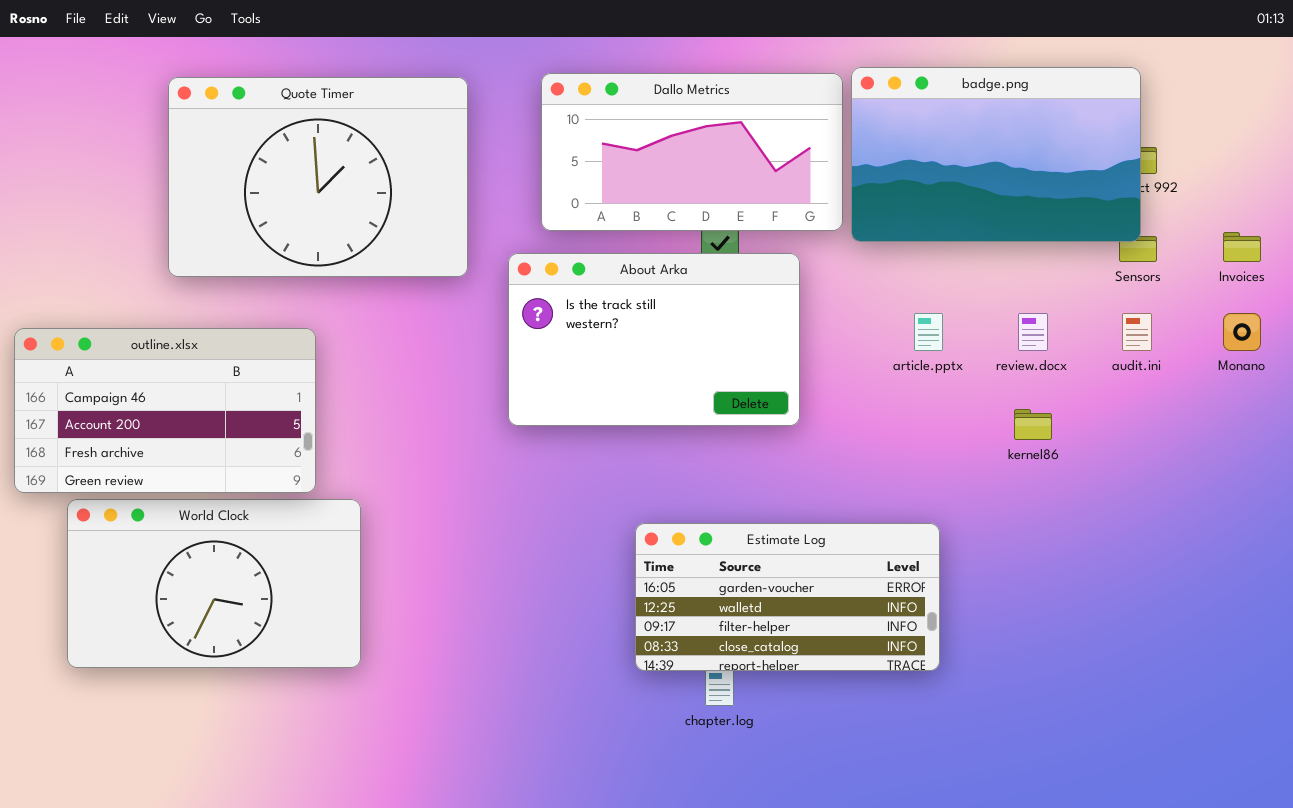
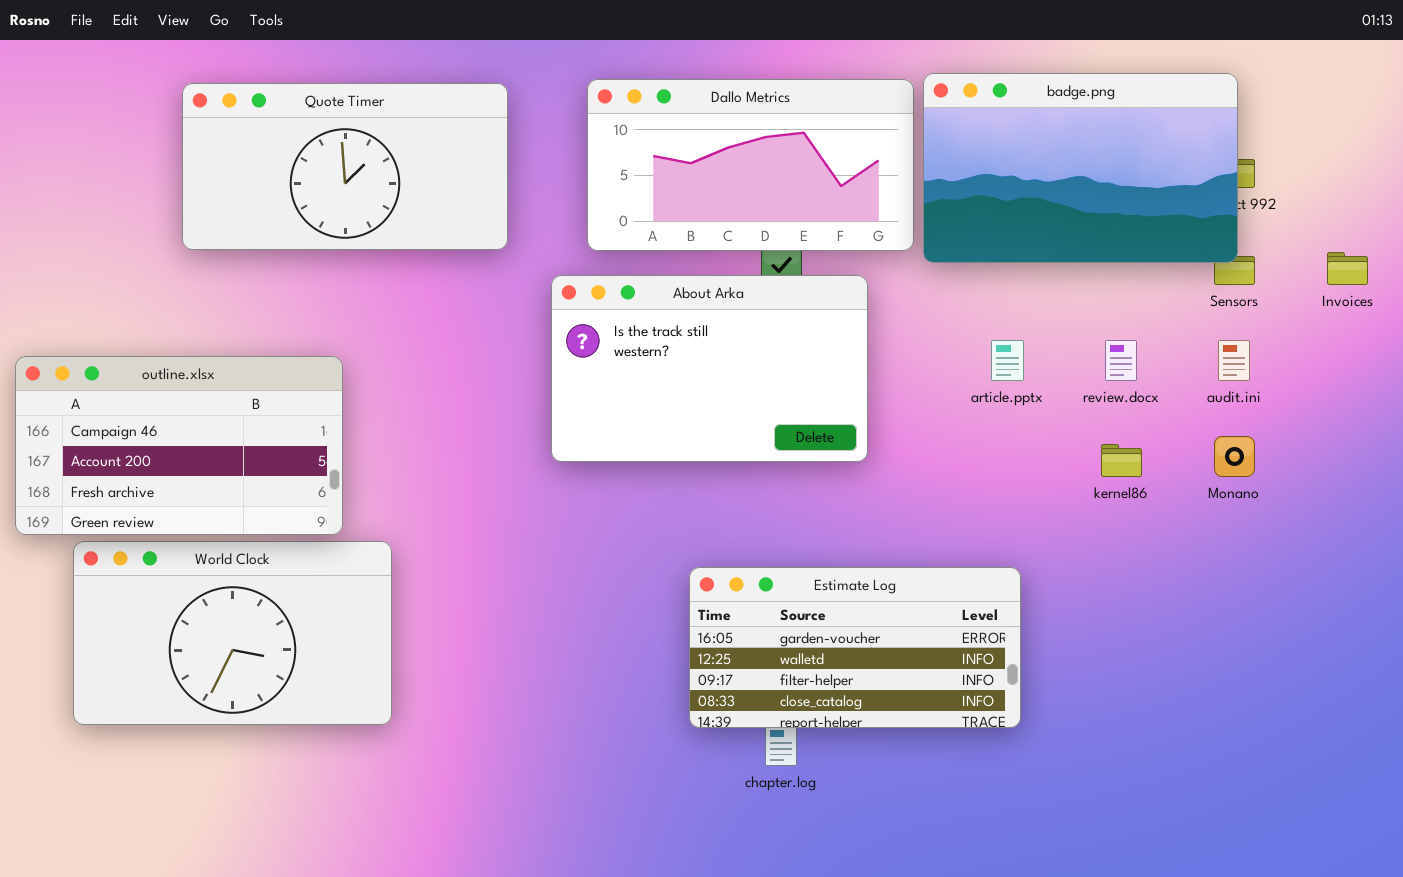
Quote Timer: [168,77,468,277] -> [182,83,508,250], resized
Monano: [1223,313,1261,351] -> [1214,436,1255,477], moved

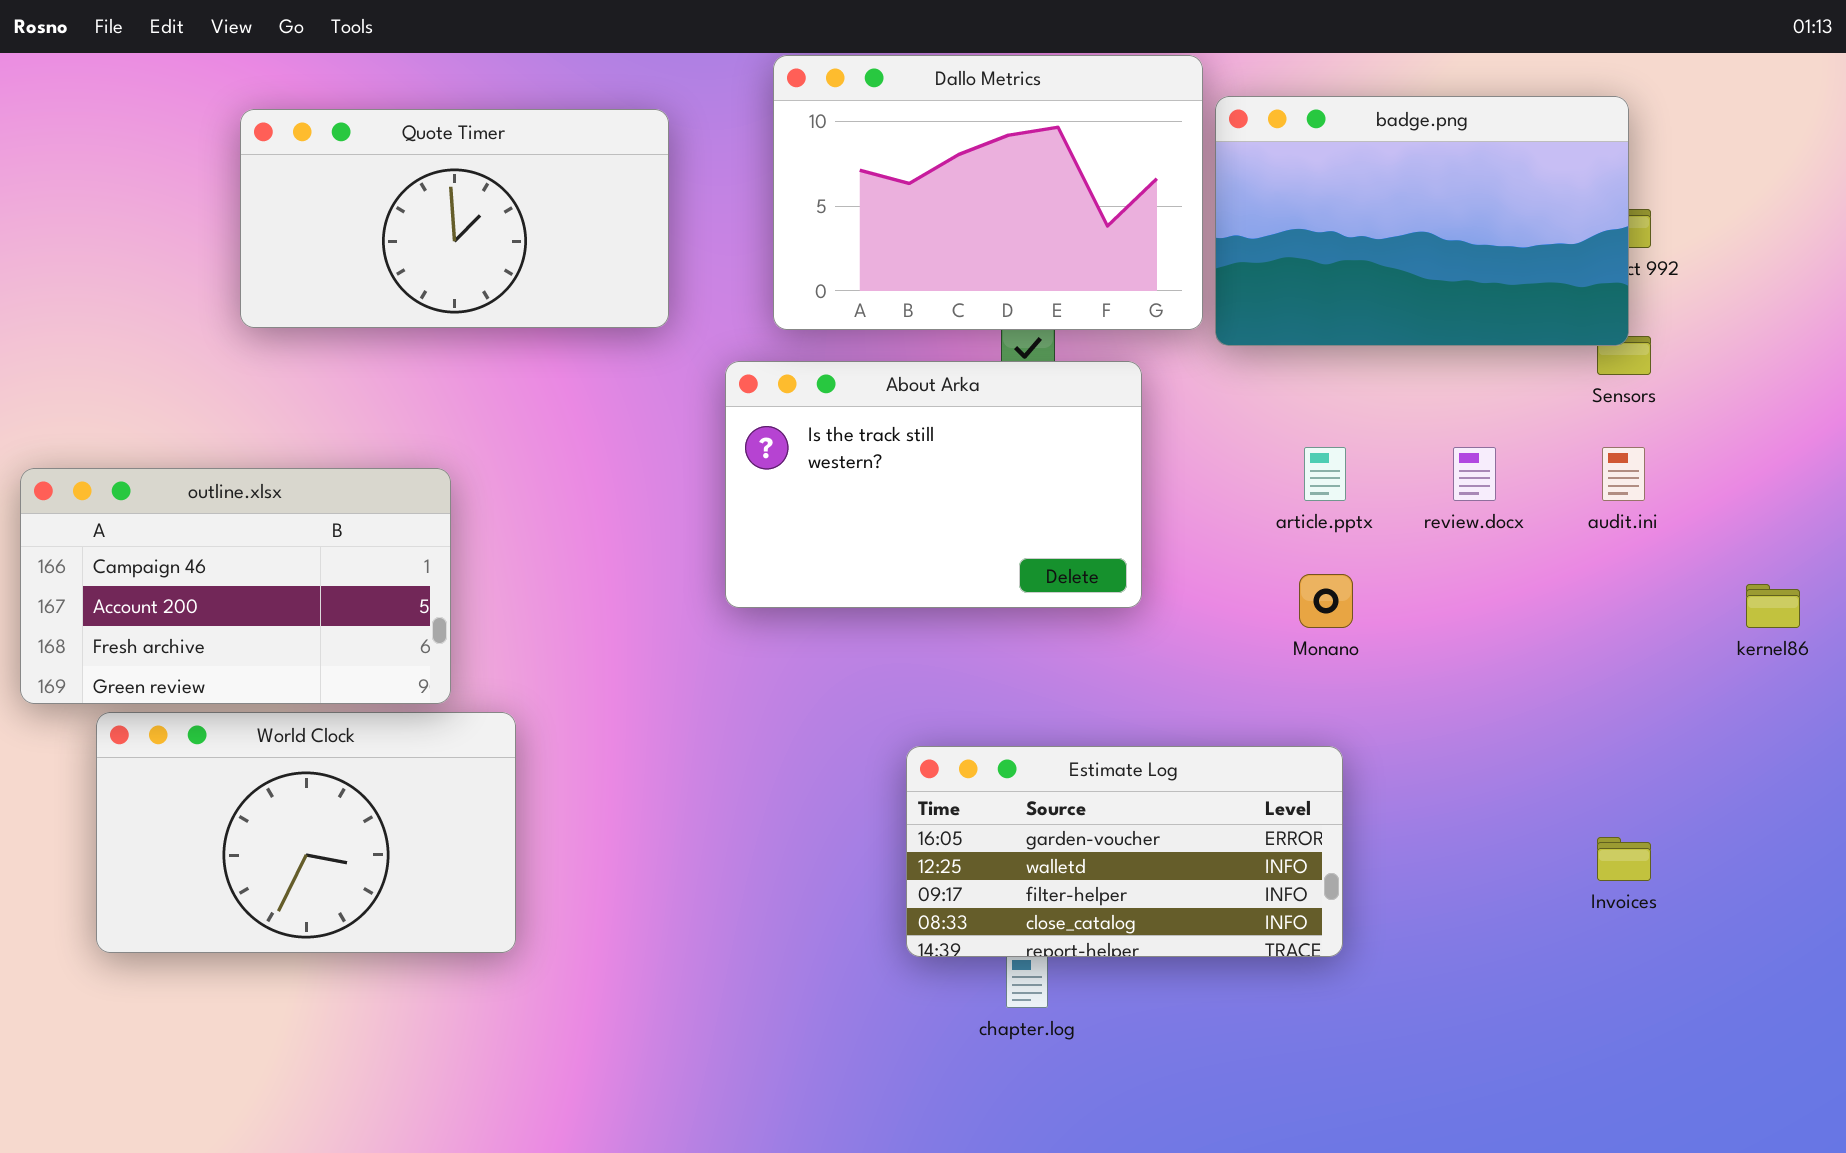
Dallo Metrics: [587,79,914,251] -> [773,55,1203,330], resized
Invoices: [1327,252,1368,285] -> [1597,837,1651,881], moved
Monano: [1214,436,1255,477] -> [1299,574,1353,628], moved
kernel86: [1101,444,1142,477] -> [1746,584,1800,628], moved

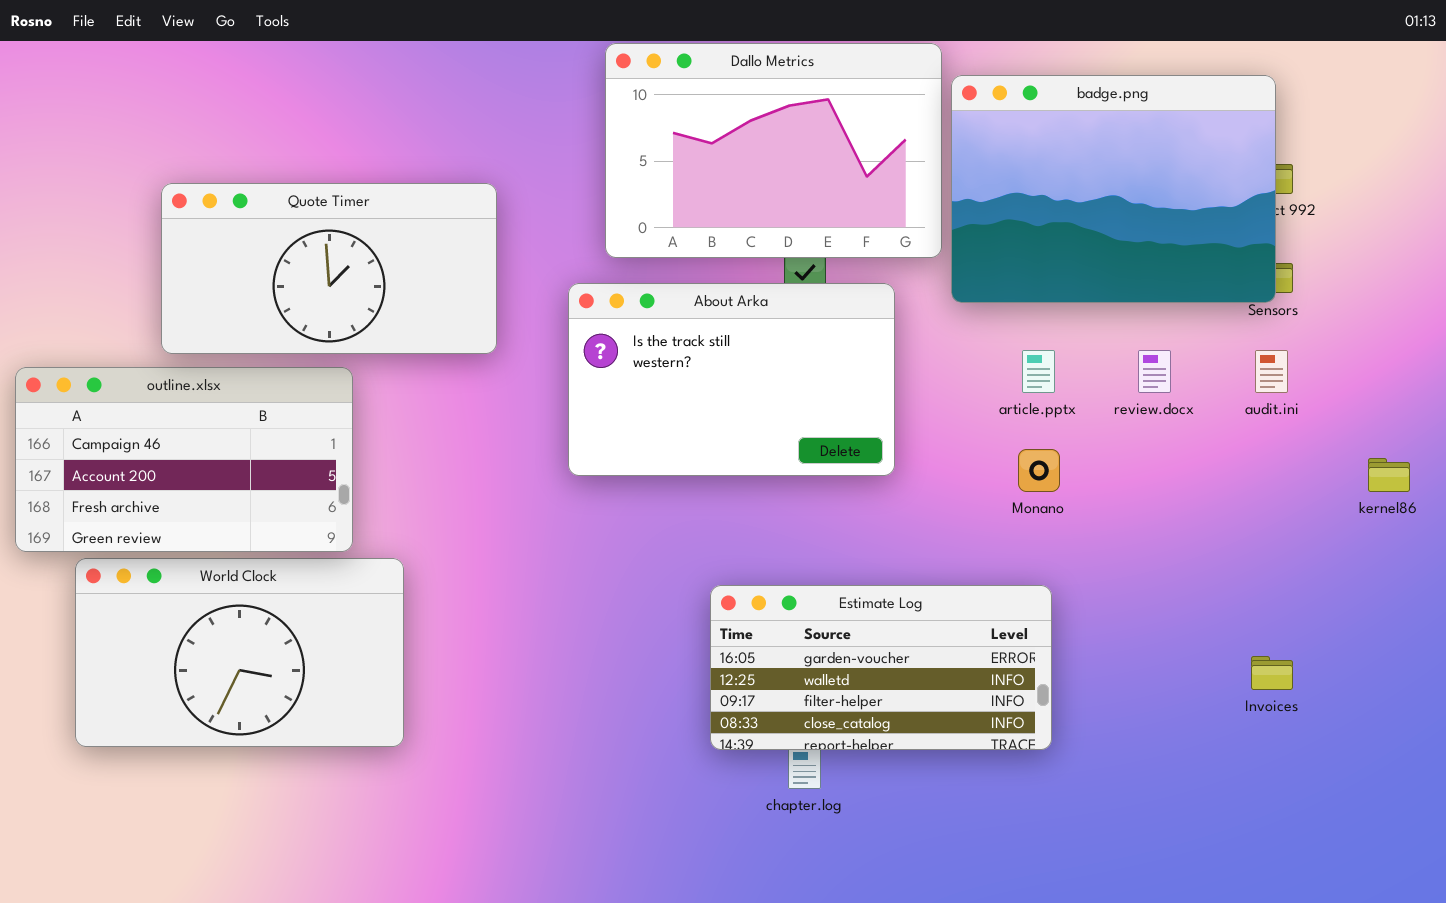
badge.png: [1215,96,1629,346] -> [951,75,1276,303], resized
Quote Timer: [240,109,669,328] -> [161,183,497,354], moved

